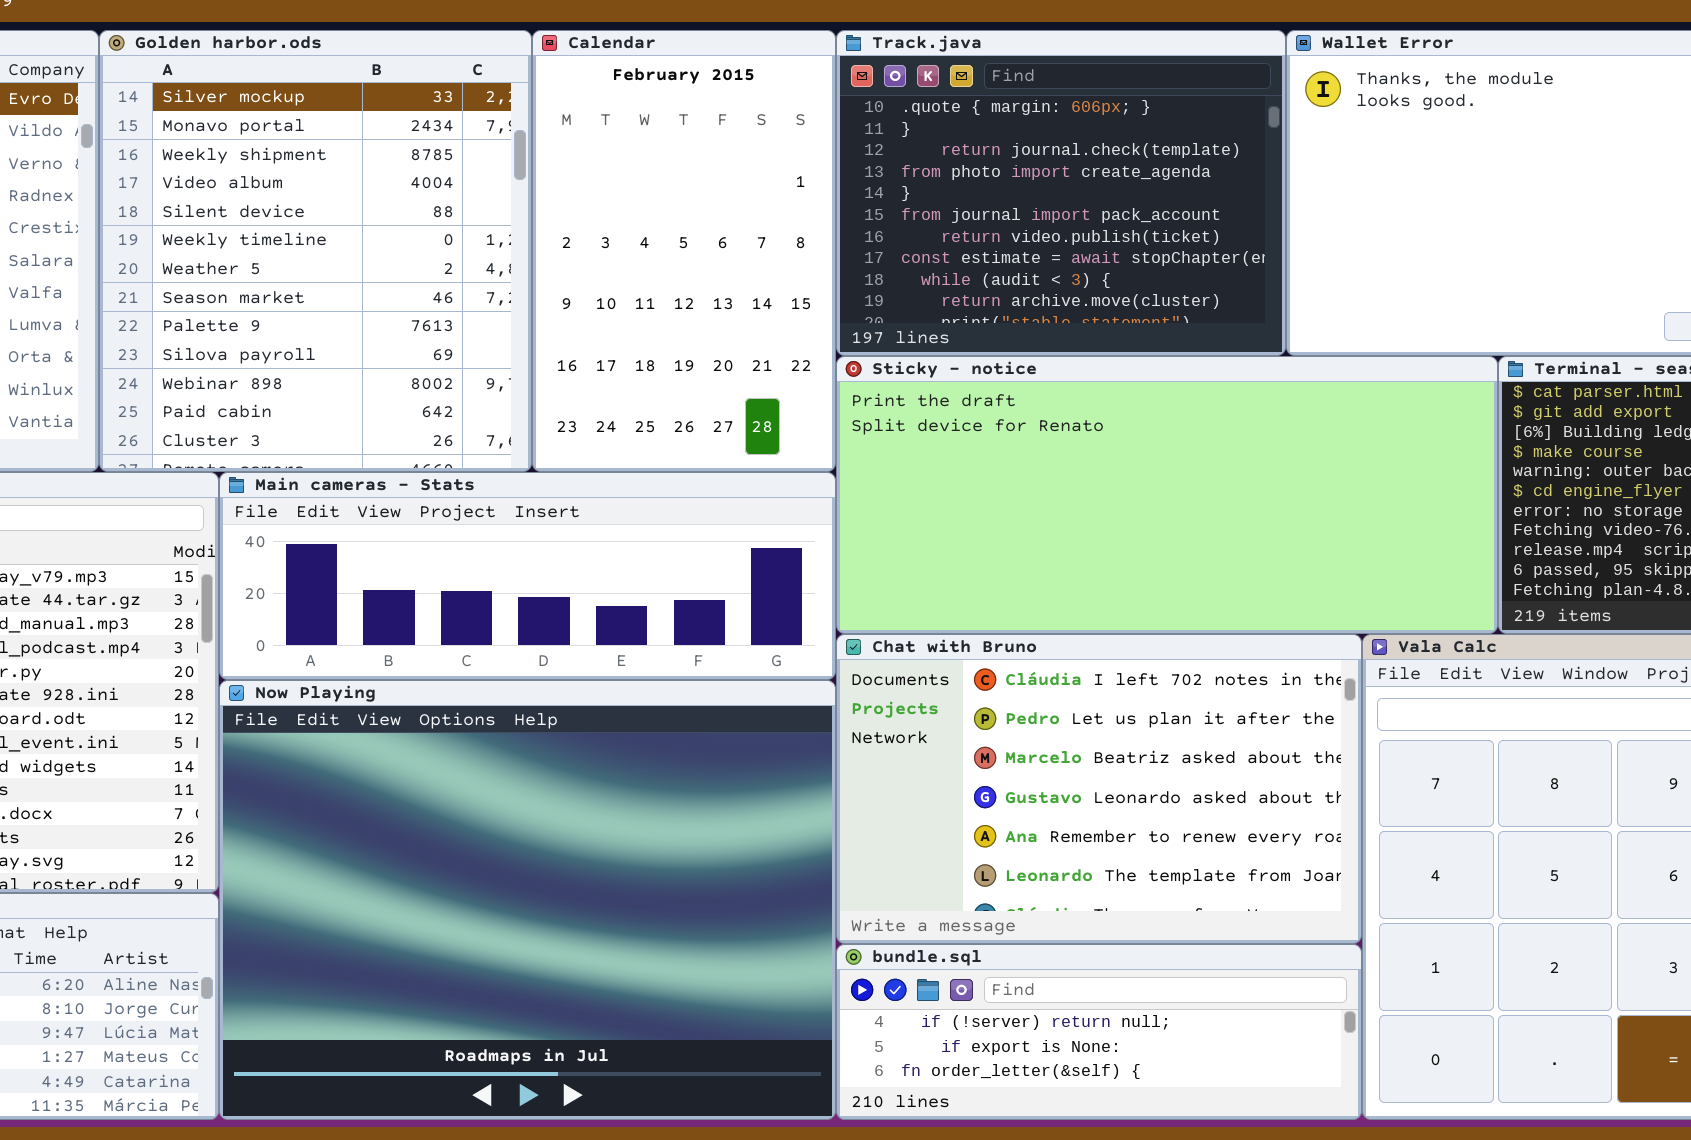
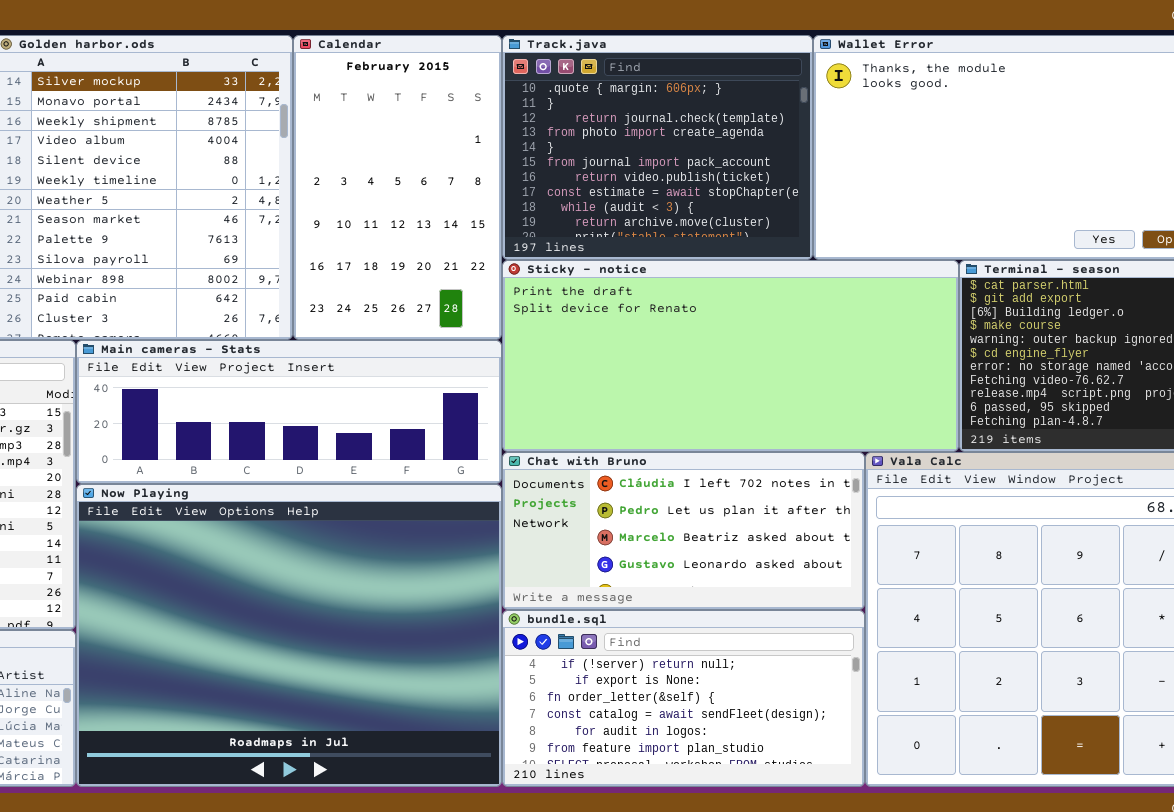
Chat with Bruno: [836,634,1362,944] -> [502,452,865,610], resized
bundle.sql: [836,944,1362,1120] -> [502,610,865,787], resized

